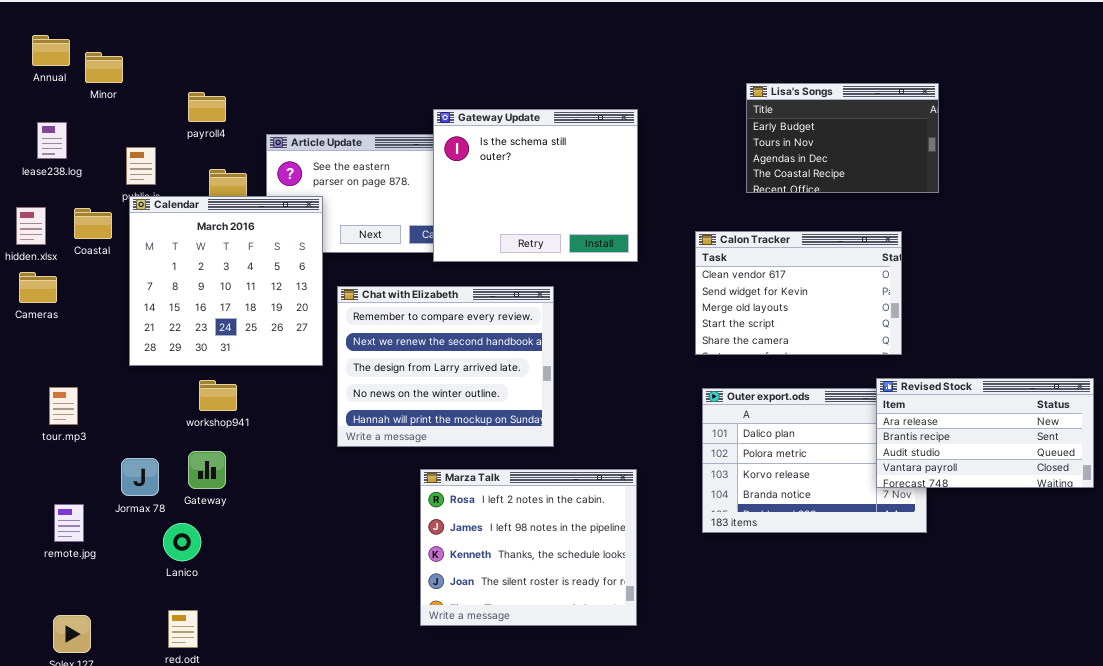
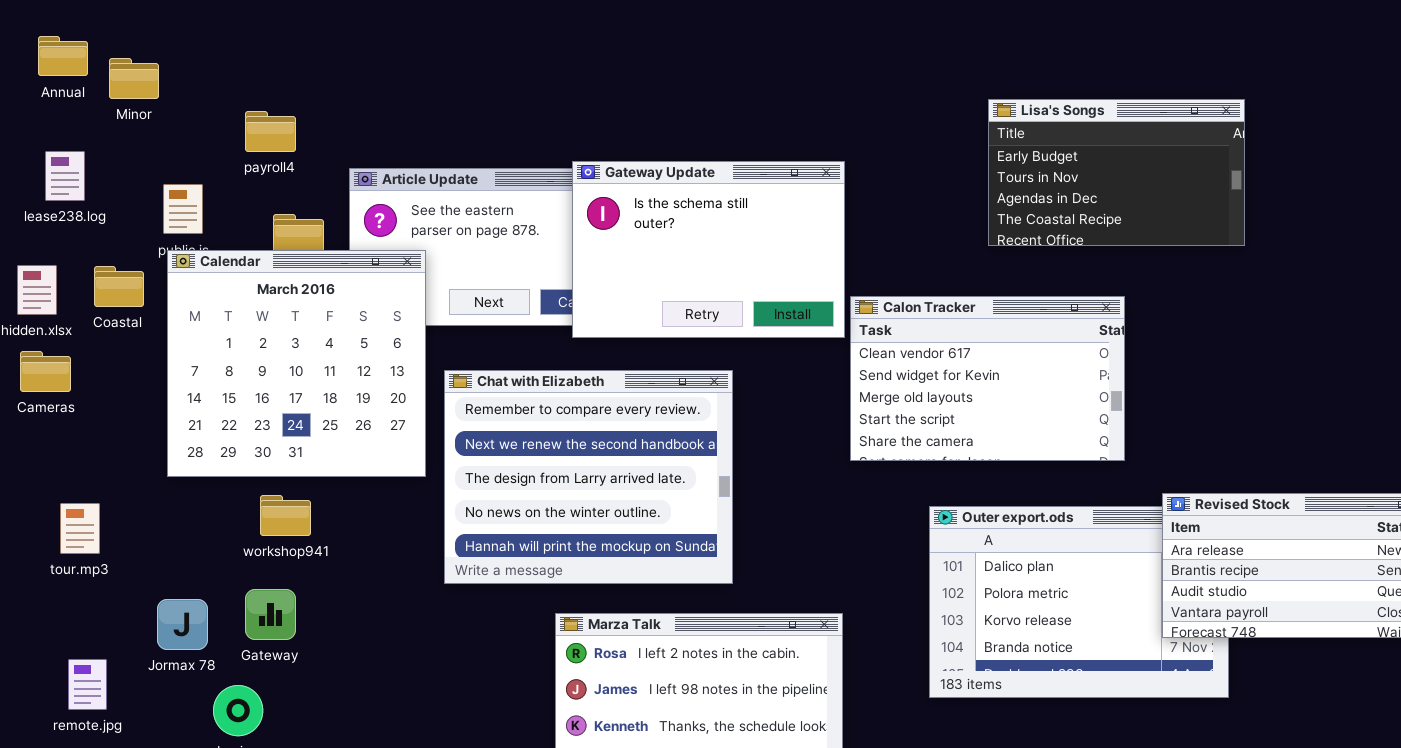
Gateway Update: [433,109,638,262] -> [572,161,845,338], resized
Calon Tracker: [695,231,902,355] -> [850,296,1125,461], moved

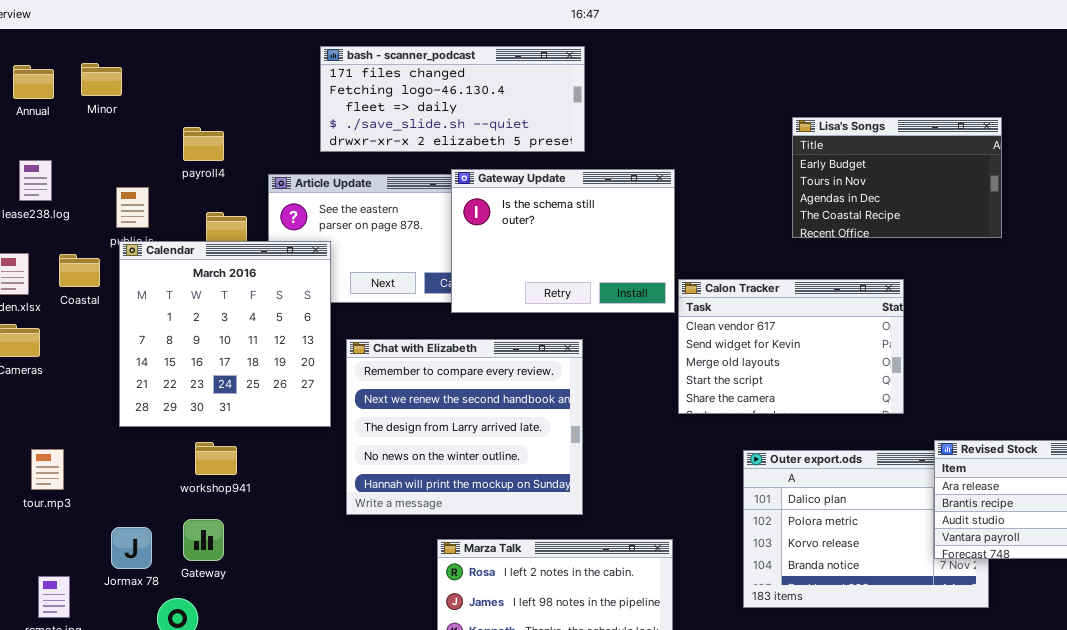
bash - scanner_podcast: none -> [320,46,585,152], opened
Minor: [109,58,159,99] -> [81,63,122,96], moved

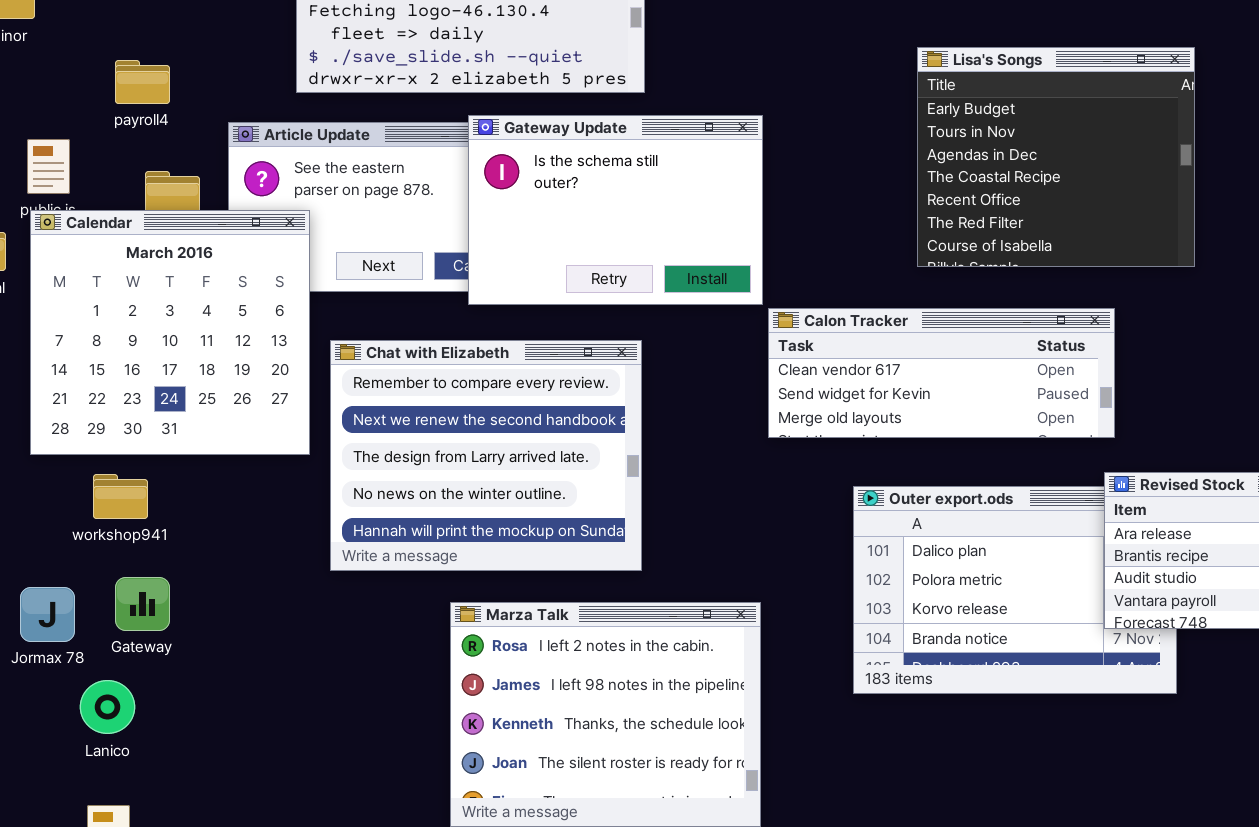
Lisa's Songs: [792,117,1002,238] -> [917,47,1195,267], resized
Calon Tracker: [678,279,904,414] -> [768,308,1115,438], resized
workshop941: [195,442,237,475] -> [93,474,148,519], moved

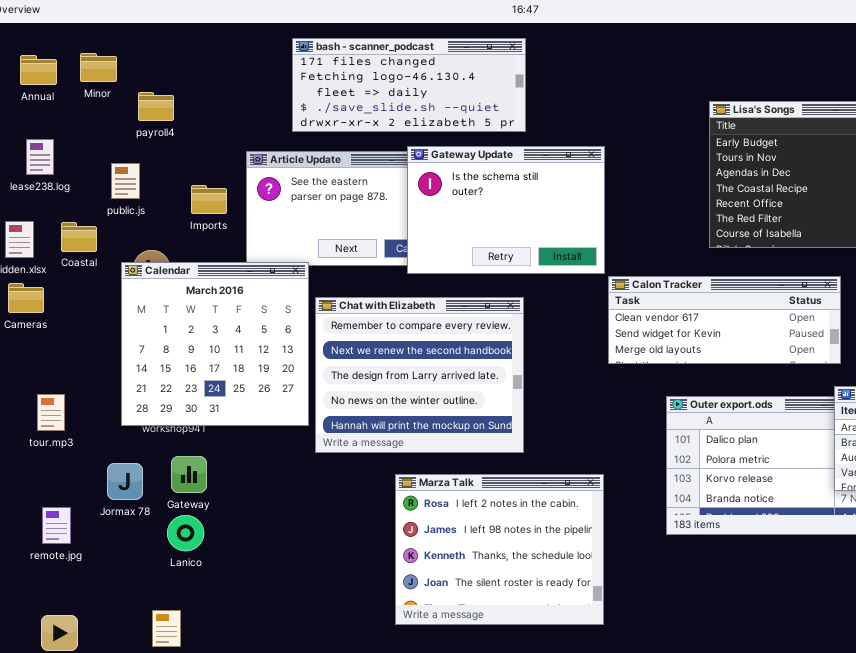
payroll4: [115,60,170,104] -> [138,92,174,121], moved
Calendar: [30,210,310,455] -> [121,262,309,426], moved
Lanico: [80,680,135,734] -> [167,515,204,551], moved

